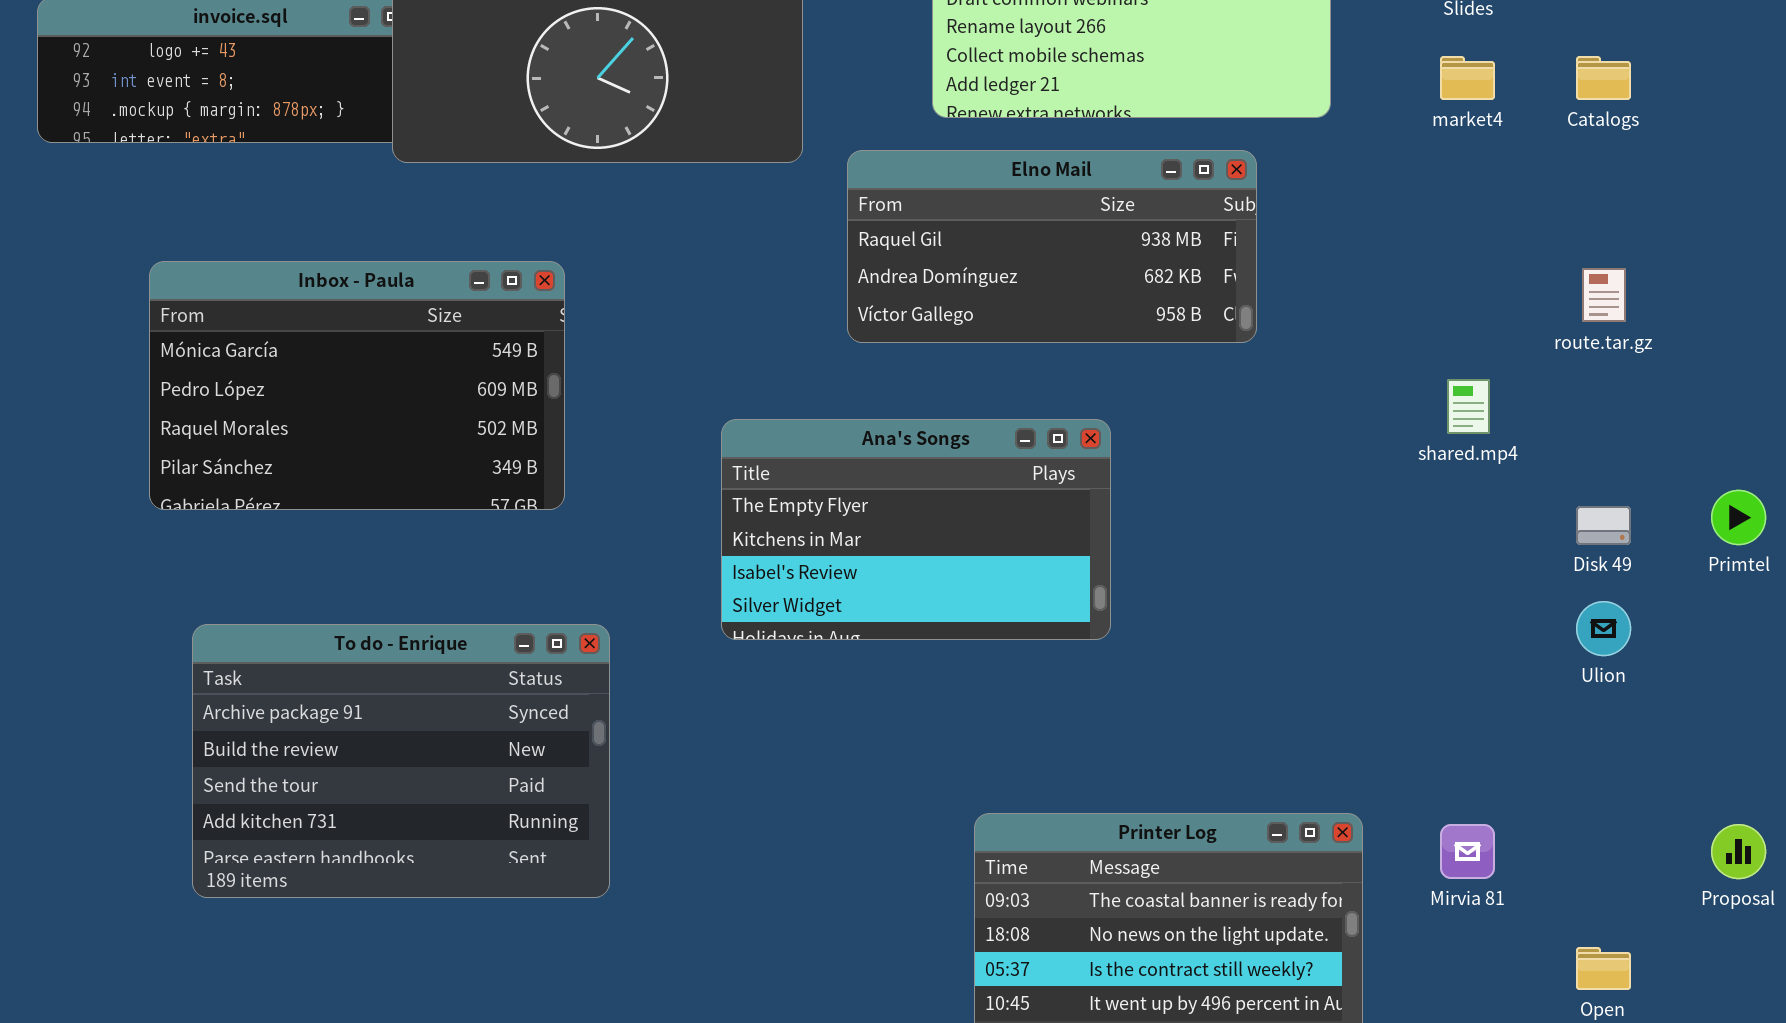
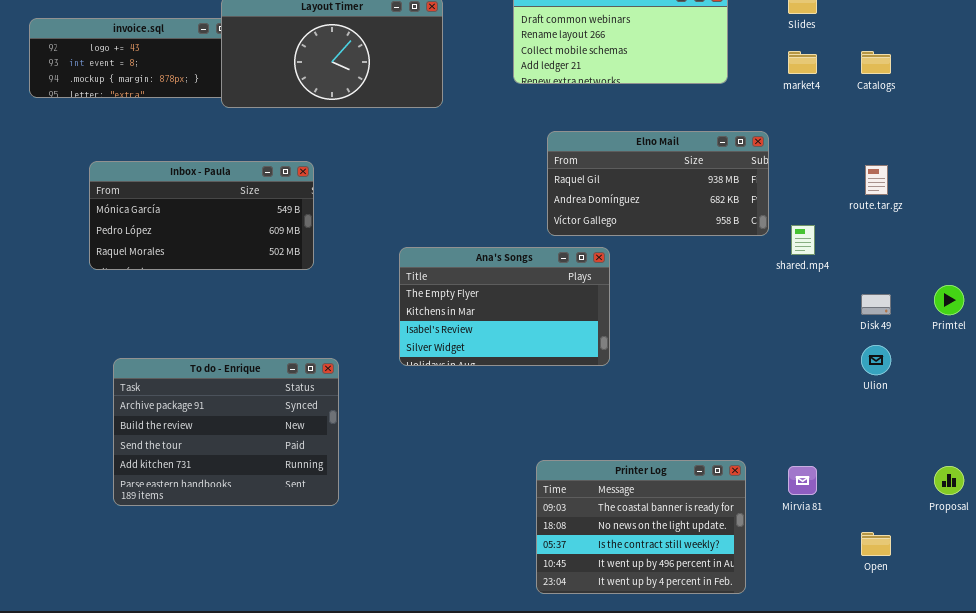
Elno Mail: [847,150,1257,343] -> [547,131,769,236], moved
Inbox - Paula: [149,261,565,510] -> [89,161,314,270], resized

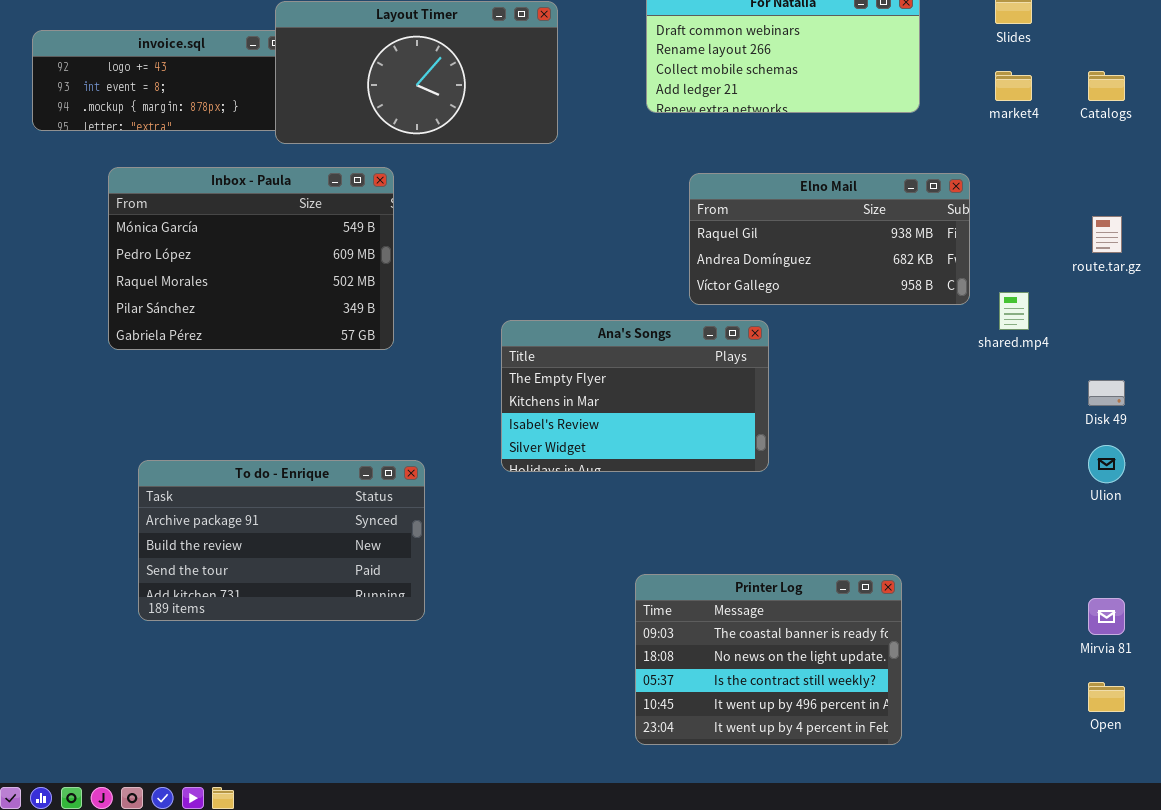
Inbox - Paula: [89,161,314,270] -> [108,167,394,350], resized
To do - Enrique: [113,358,339,506] -> [138,460,425,621], resized
Printer Log: [536,460,746,594] -> [635,574,902,745], moved
Mirvia 81: [788,466,817,495] -> [1088,598,1125,635], moved

